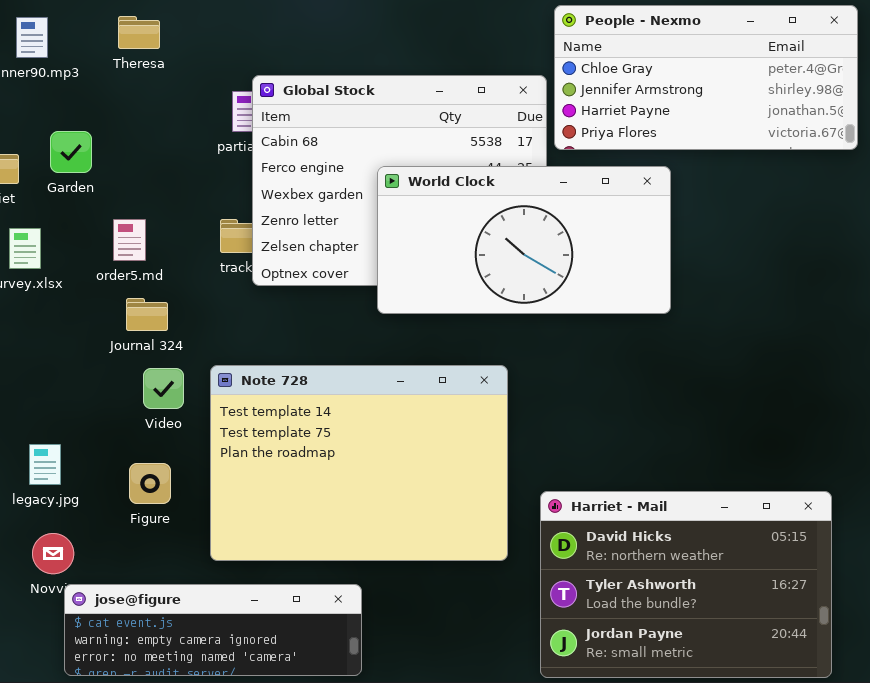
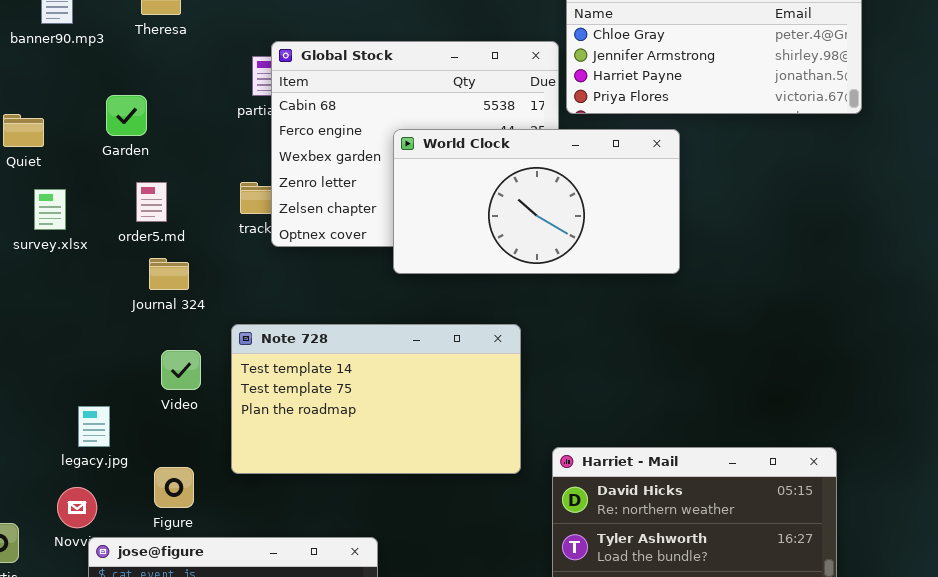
Garden: [50,131,92,173] -> [106,95,147,136], moved
Note 728: [210,365,508,561] -> [231,324,521,474], resized
Video: [143,368,184,409] -> [161,350,201,390], moved
legacy.jpg: [29,444,61,485] -> [78,406,110,447], moved
Figure: [129,463,171,504] -> [154,467,194,508], moved

